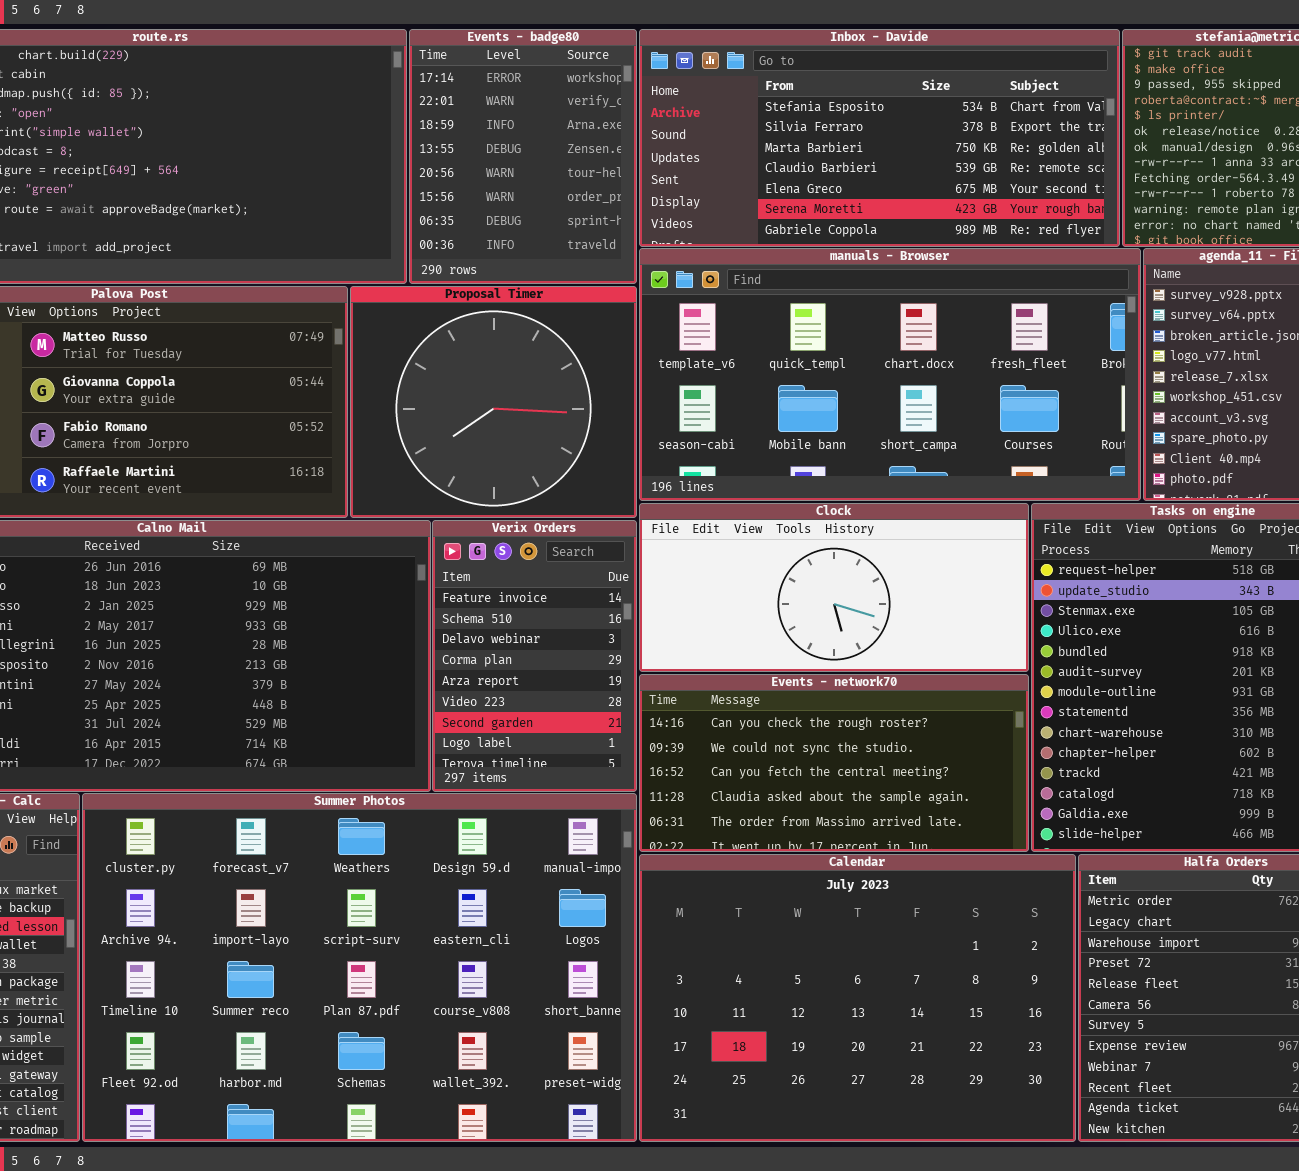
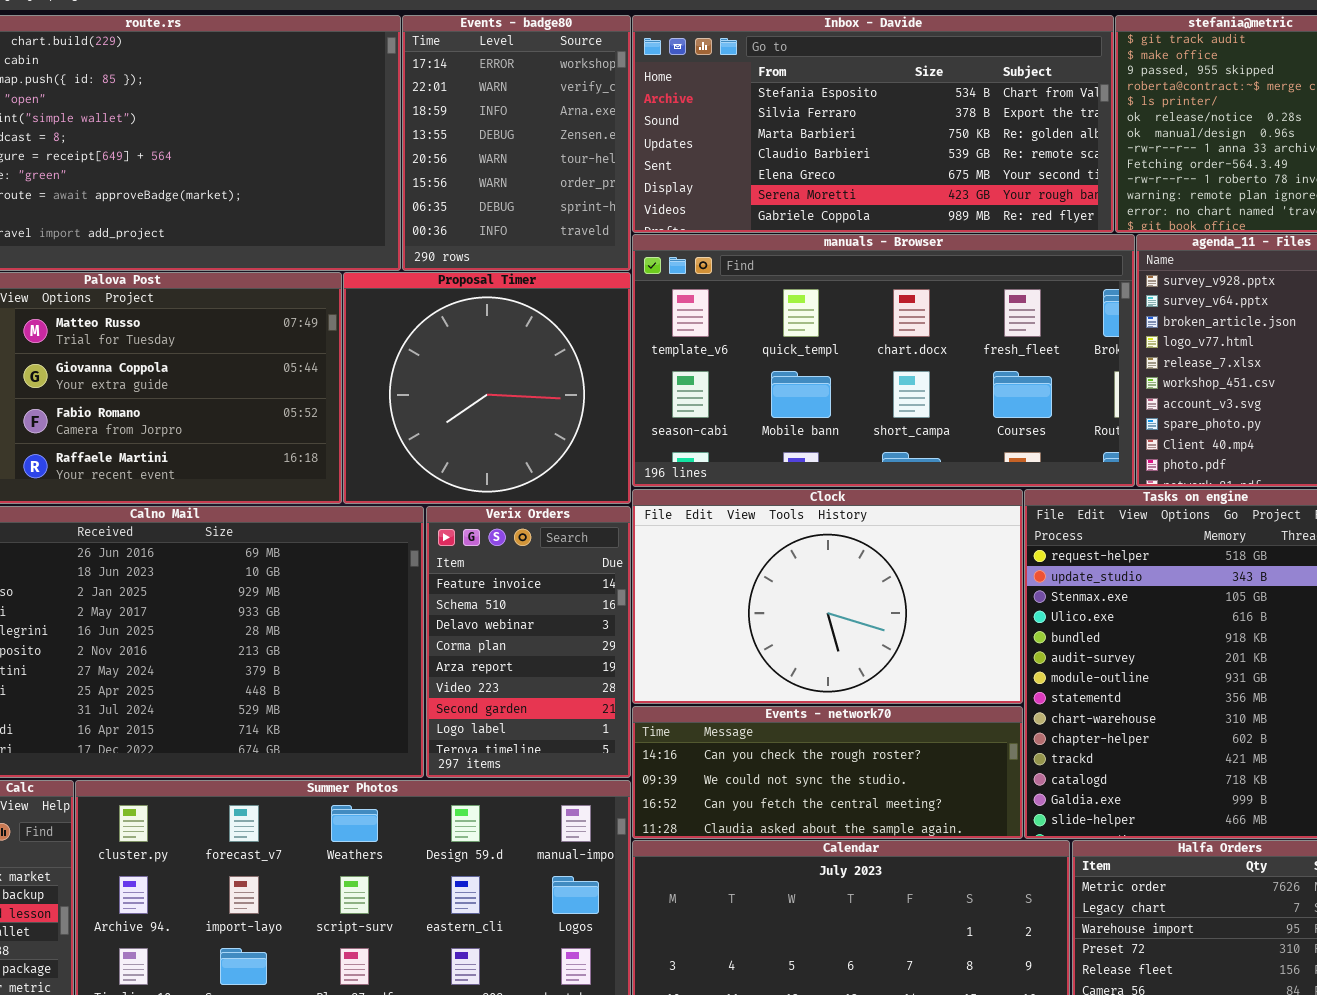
Clock: [639,503,1029,672] -> [632,489,1023,704], resized
Events - network70: [639,674,1029,852] -> [632,706,1023,839], resized

